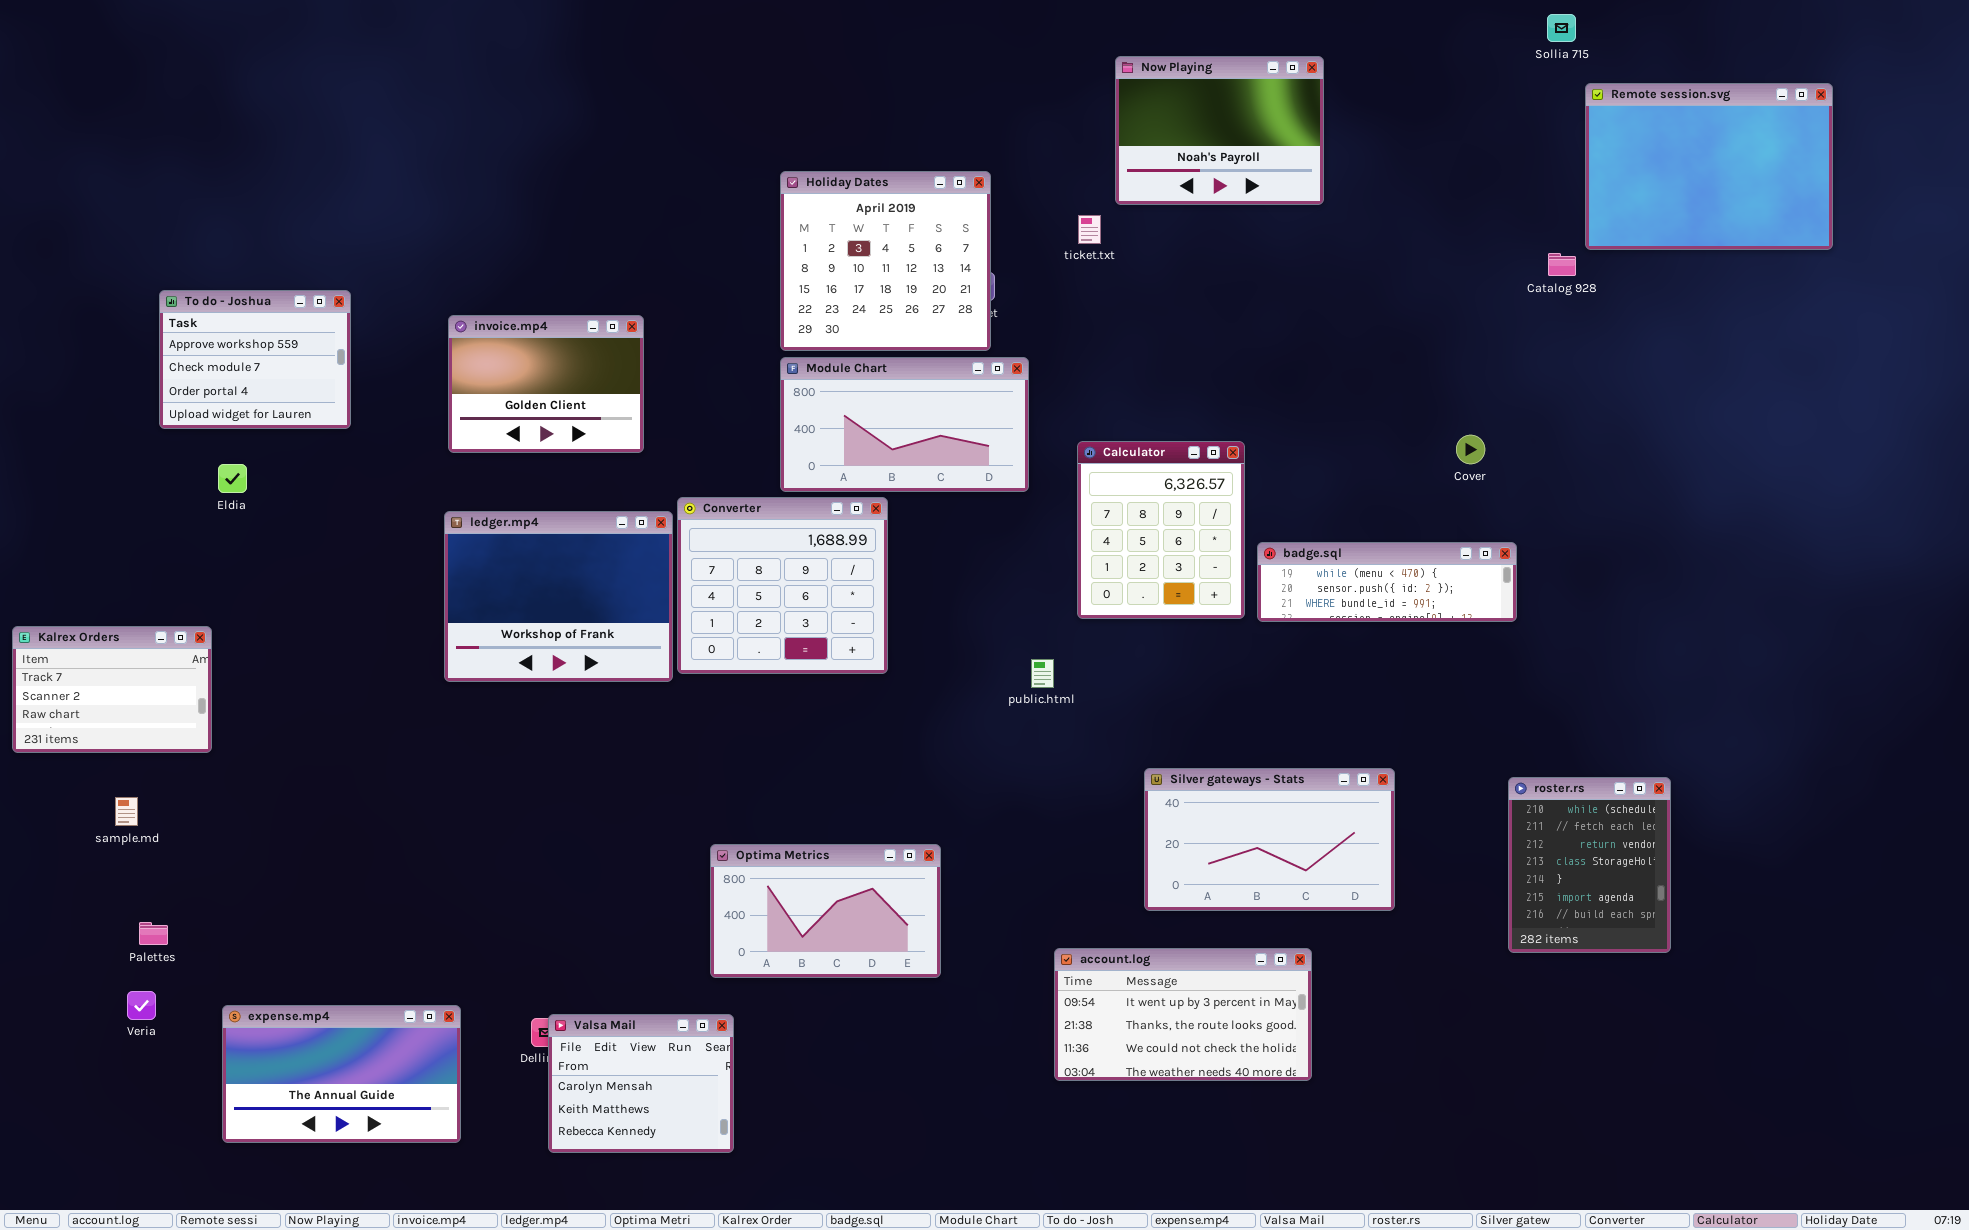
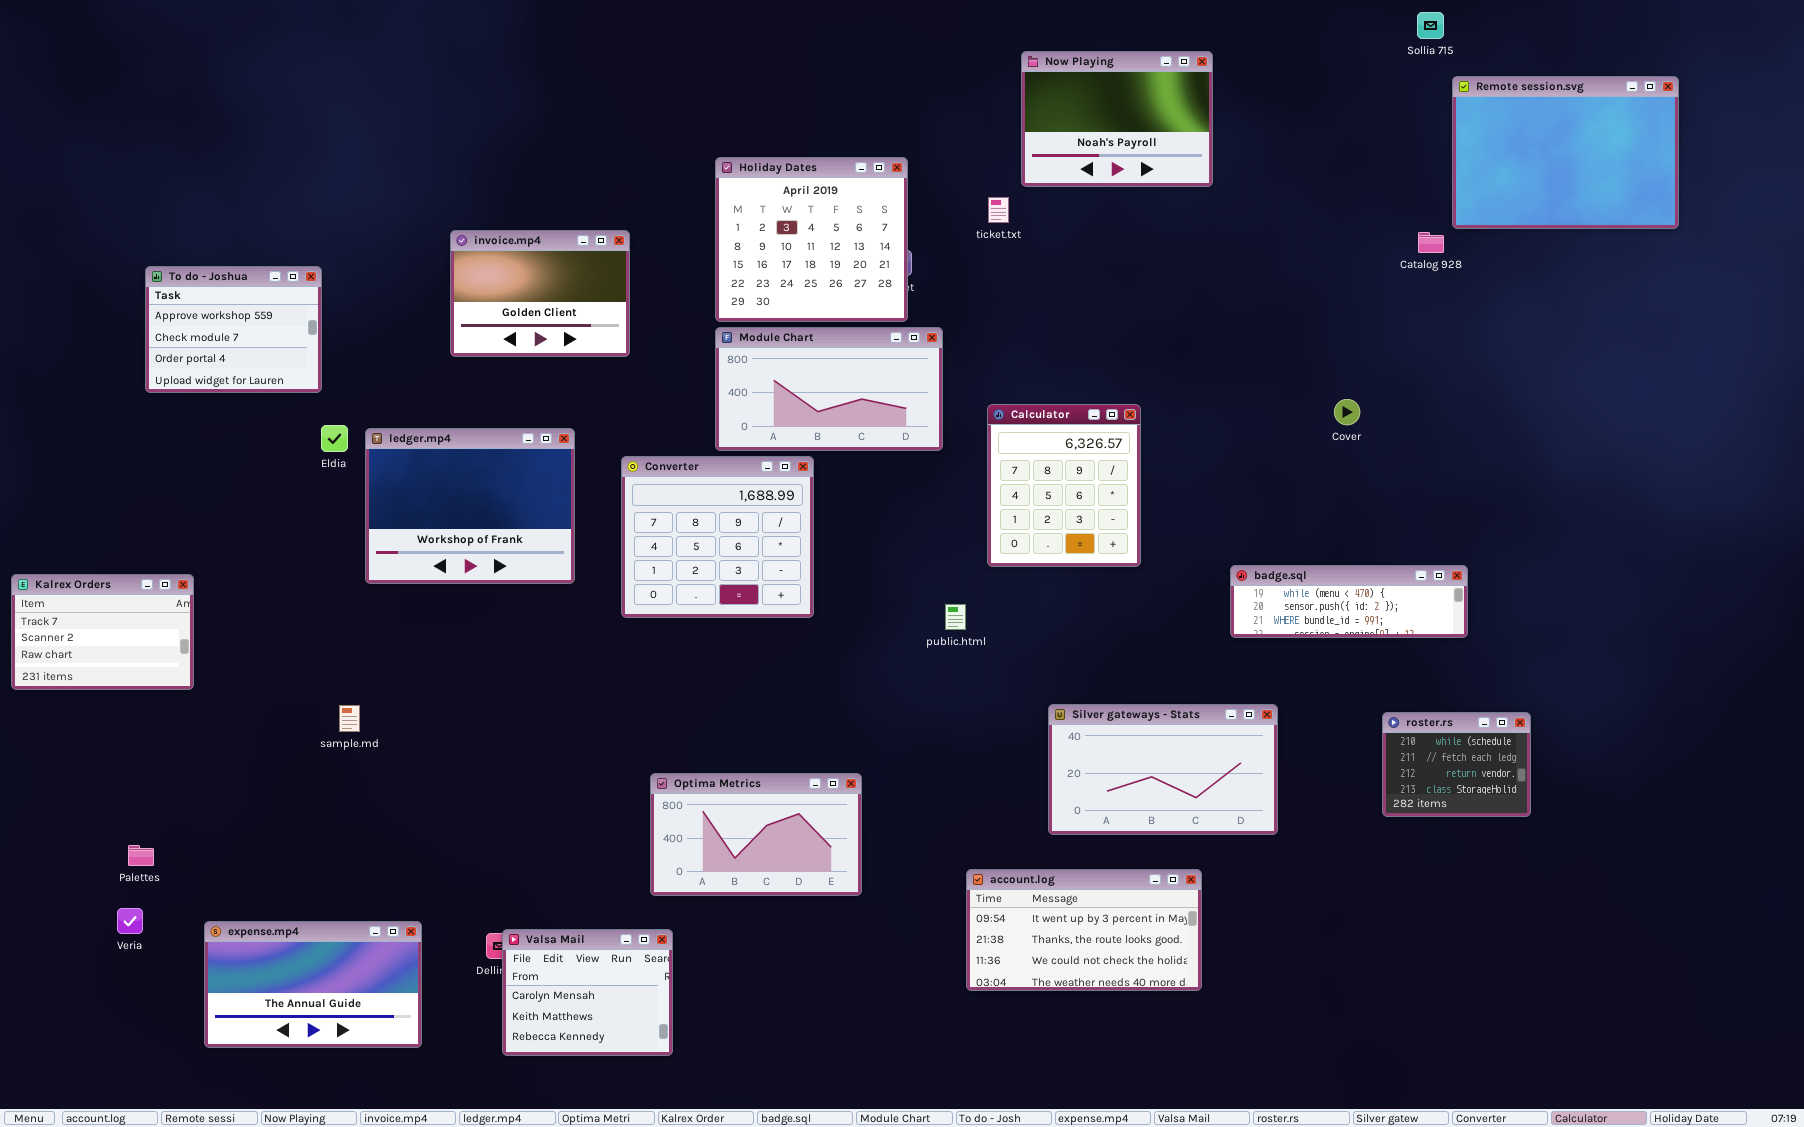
invoice.mp4: [448,315,644,453] -> [450,230,630,357], moved
Eldia: [218,464,247,493] -> [321,425,348,452], moved
ledger.mp4: [444,511,673,682] -> [365,428,575,584], moved
badge.sql: [1257,542,1517,622] -> [1230,565,1468,638], moved
roster.rs: [1508,777,1671,953] -> [1382,712,1531,817], resized
sample.md: [115,797,138,826] -> [339,705,360,732], moved

